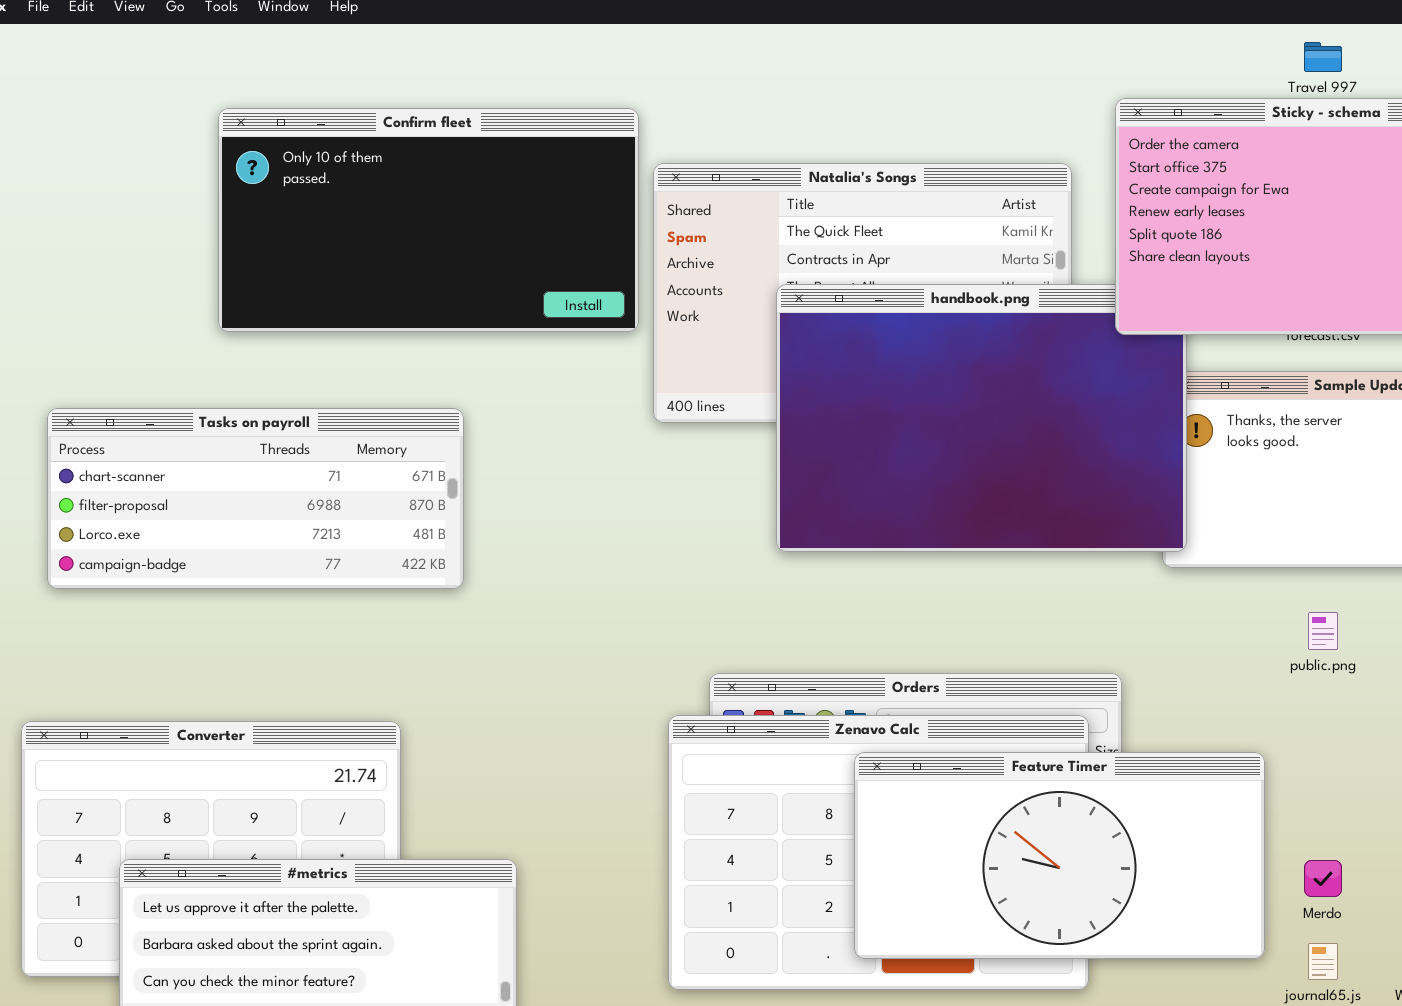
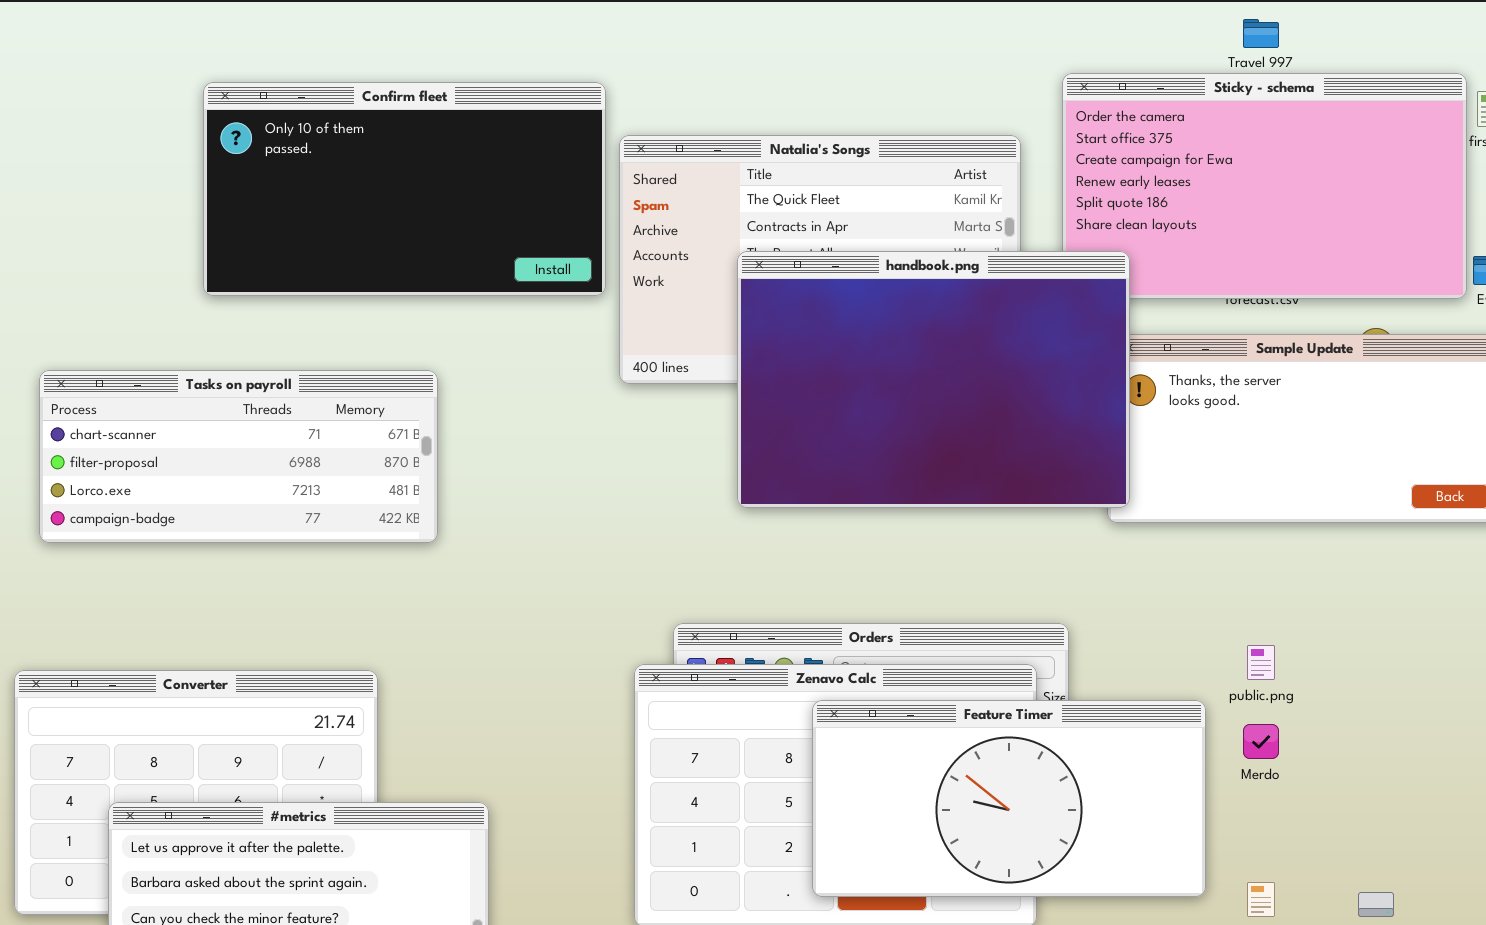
handbook.png: [776,284,1187,552] -> [737,251,1130,508], raised
public.png: [1308,612,1338,650] -> [1247,645,1275,680], moved
Merdo: [1304,860,1342,897] -> [1243,724,1279,759], moved

